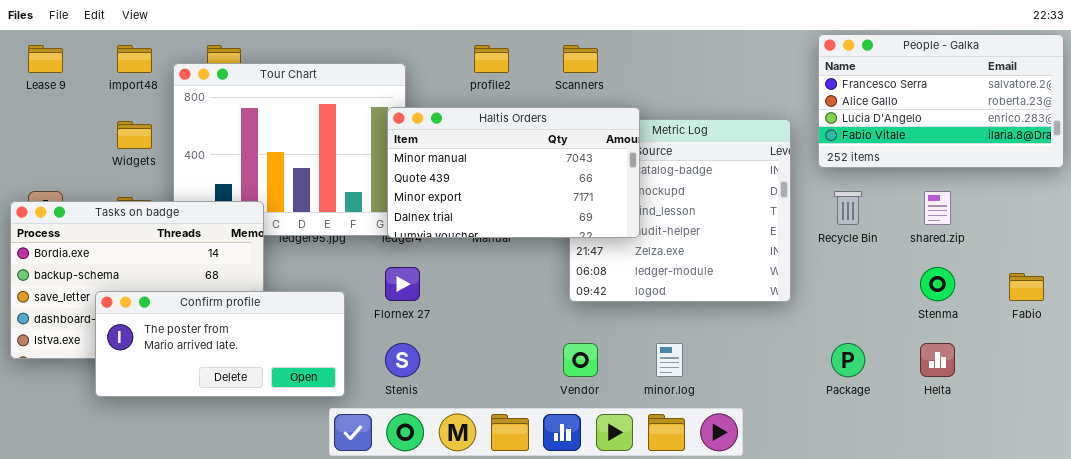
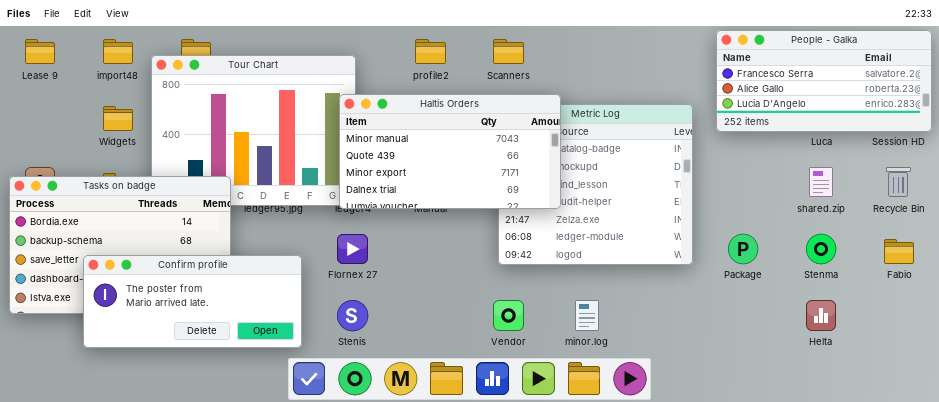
People - Galka: [818,34,1064,168] -> [716,30,932,132], resized
Recycle Bin: [834,191,862,225] -> [886,167,911,197], moved
Package: [831,343,865,377] -> [728,234,758,264], moved

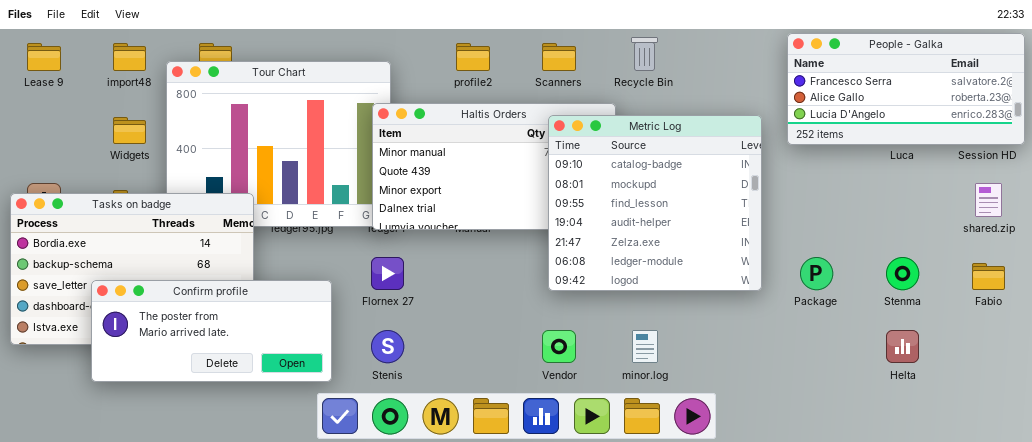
Metric Log: [498,104,693,265] -> [548,115,762,291], raised
shared.zip: [809,167,833,197] -> [975,183,1002,217], moved
Recycle Bin: [886,167,911,197] -> [631,37,658,71], moved

